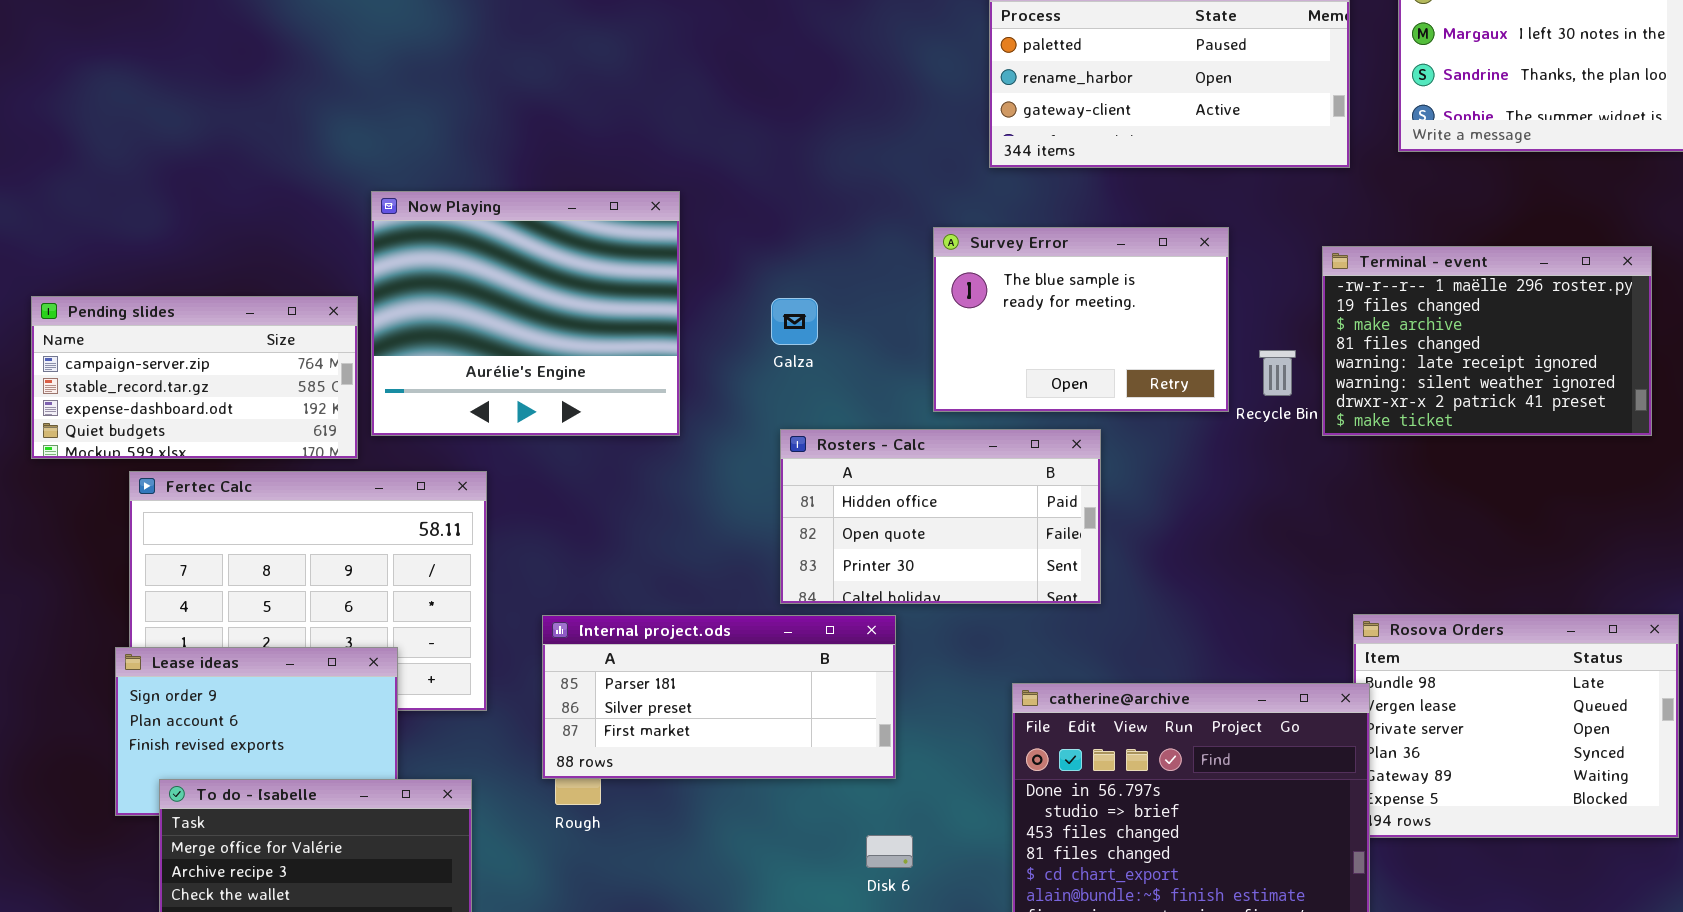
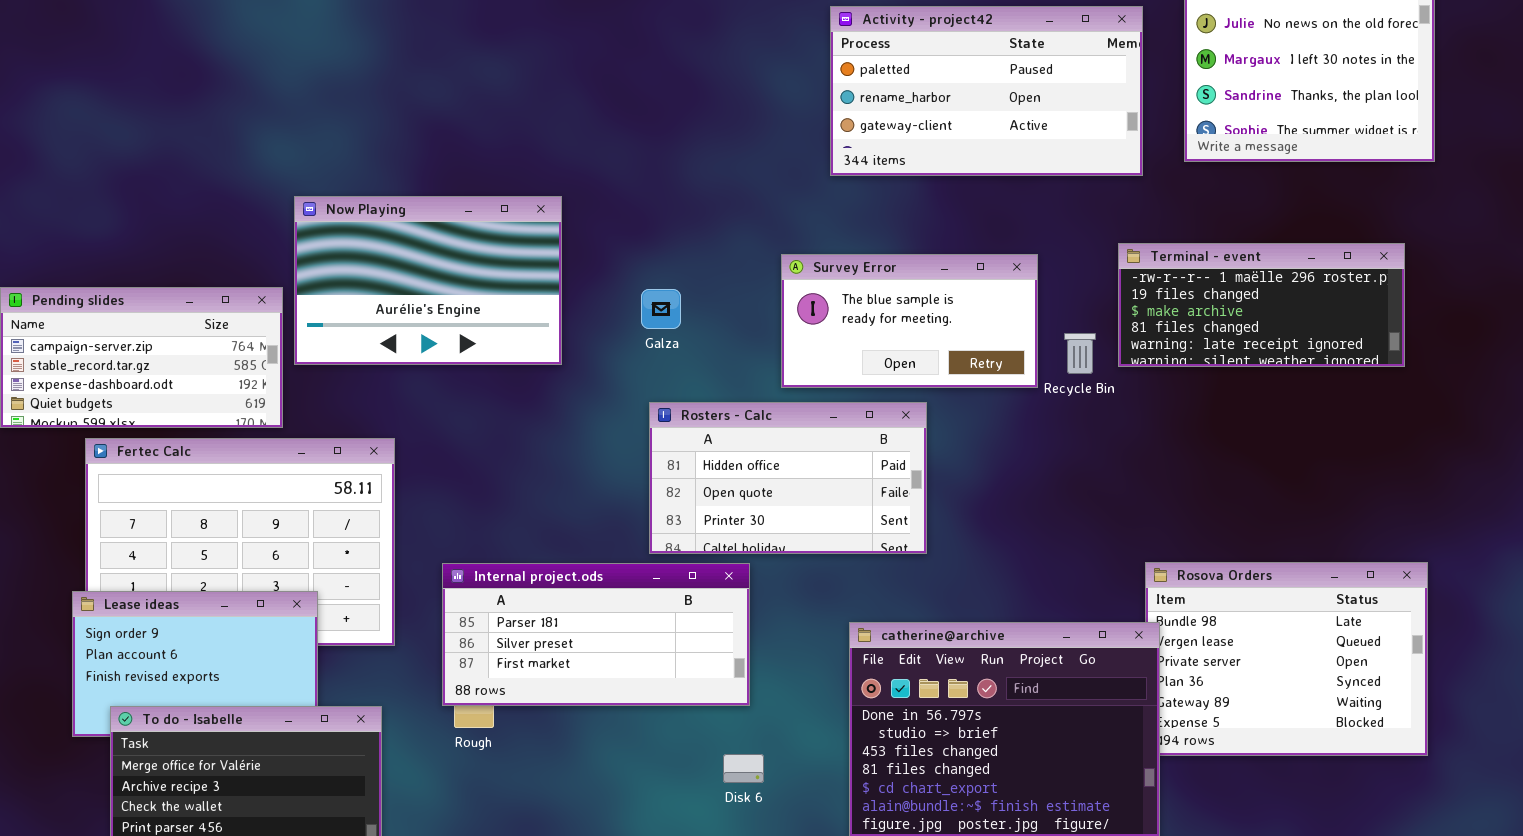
Now Playing: [371,191,680,436] -> [294,196,562,365], resized
Survey Error: [933,227,1229,412] -> [781,254,1038,388], resized
Terminal - event: [1322,246,1652,436] -> [1118,243,1405,367], resized

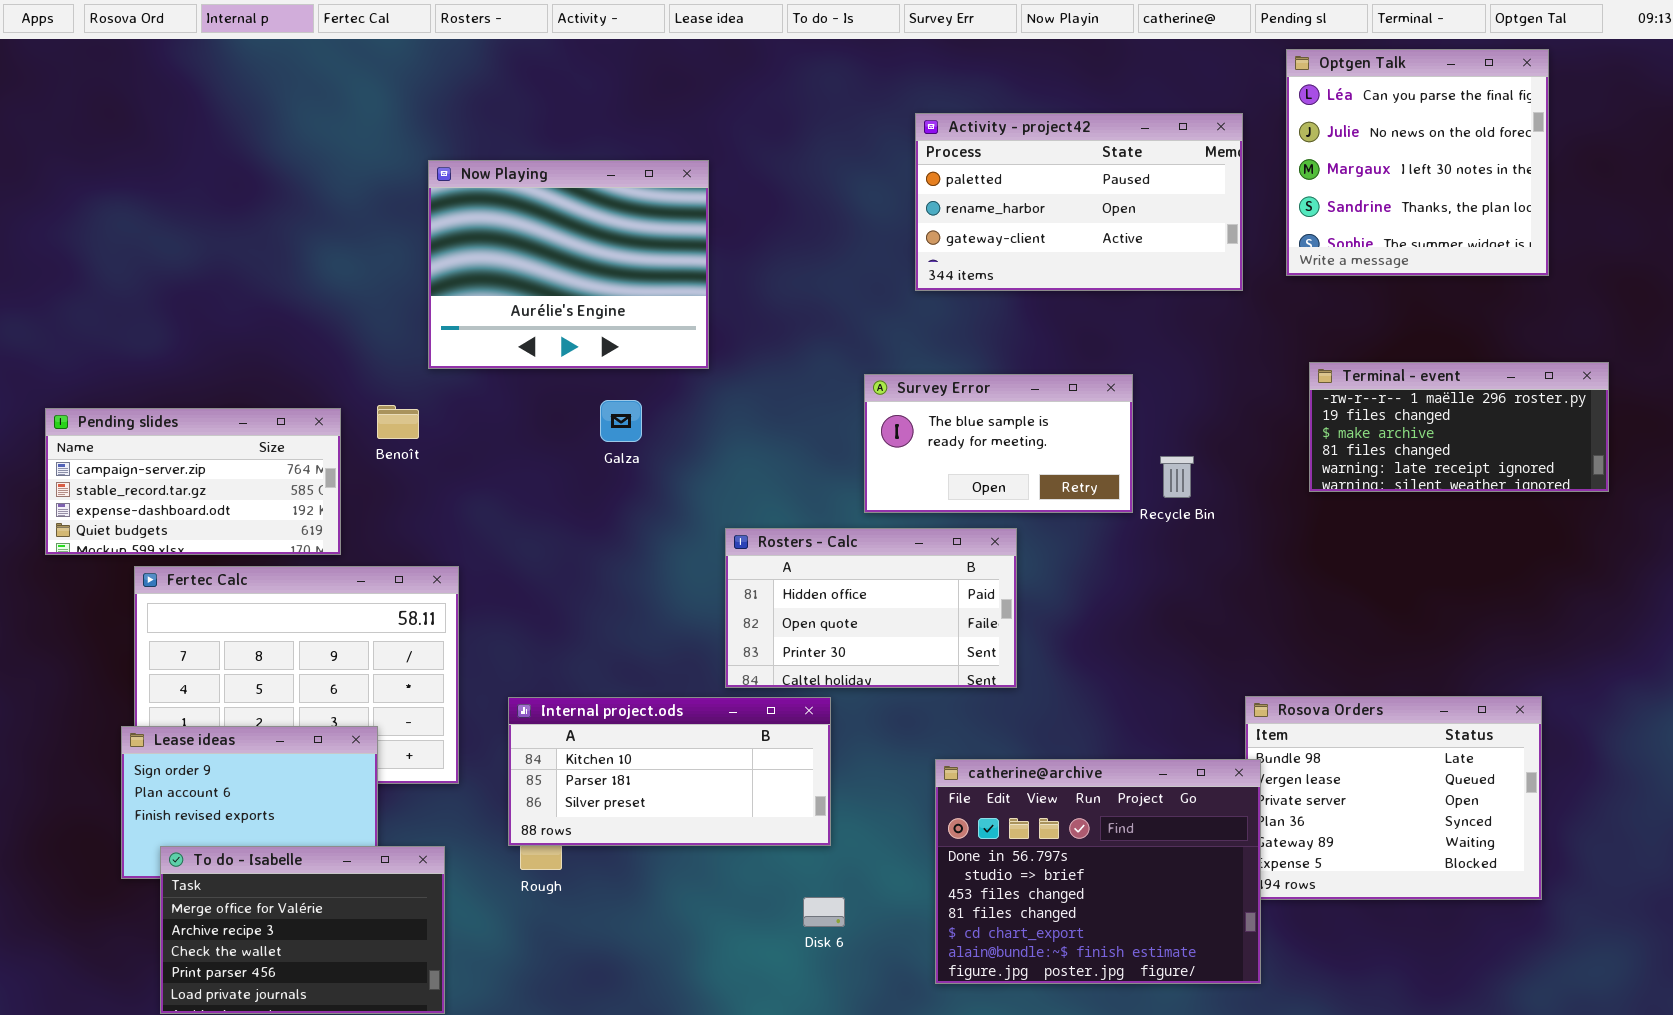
Now Playing: [294,196,562,365] -> [428,160,709,369], moved, resized
Terminal - event: [1118,243,1405,367] -> [1309,362,1609,492], moved
Galza: [641,289,681,329] -> [600,400,642,442], moved
Internal project.ods: [442,563,750,706] -> [508,697,831,846], scrolled up 1 row

